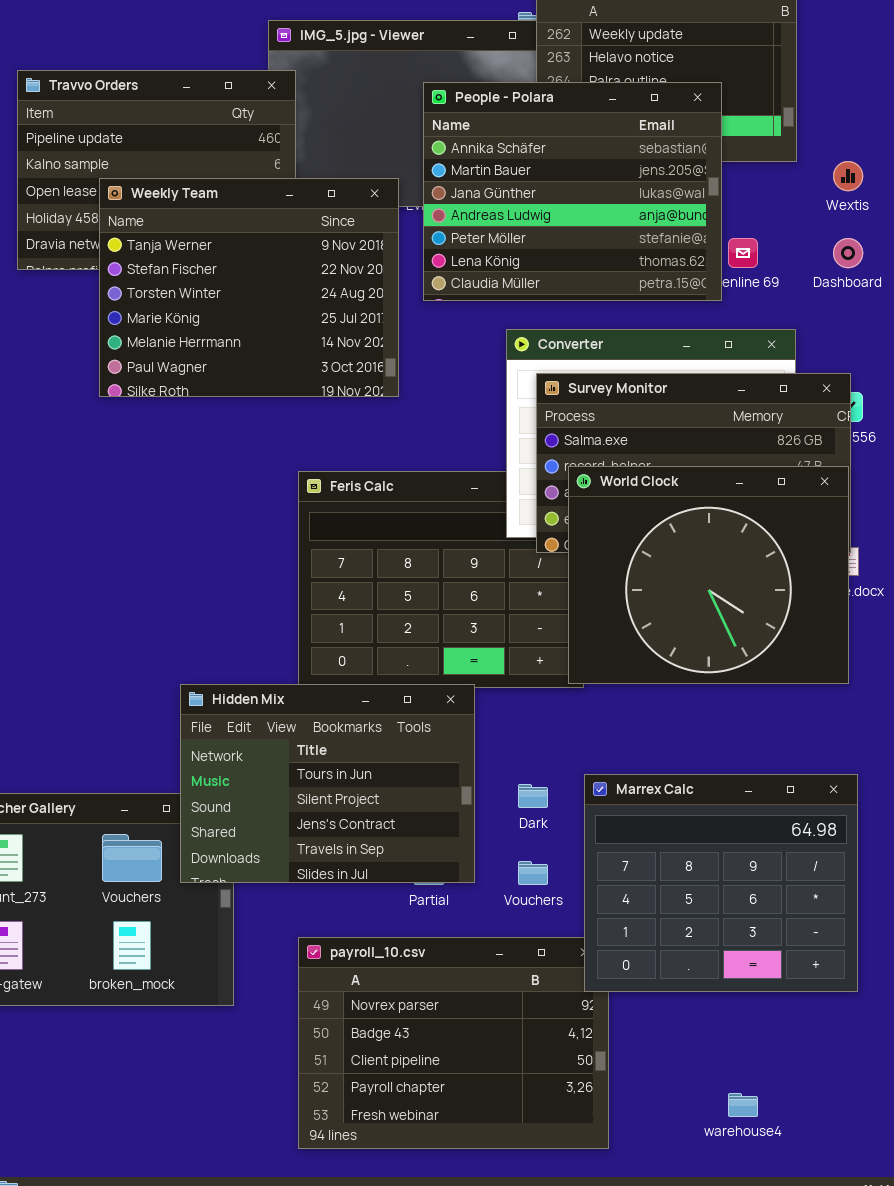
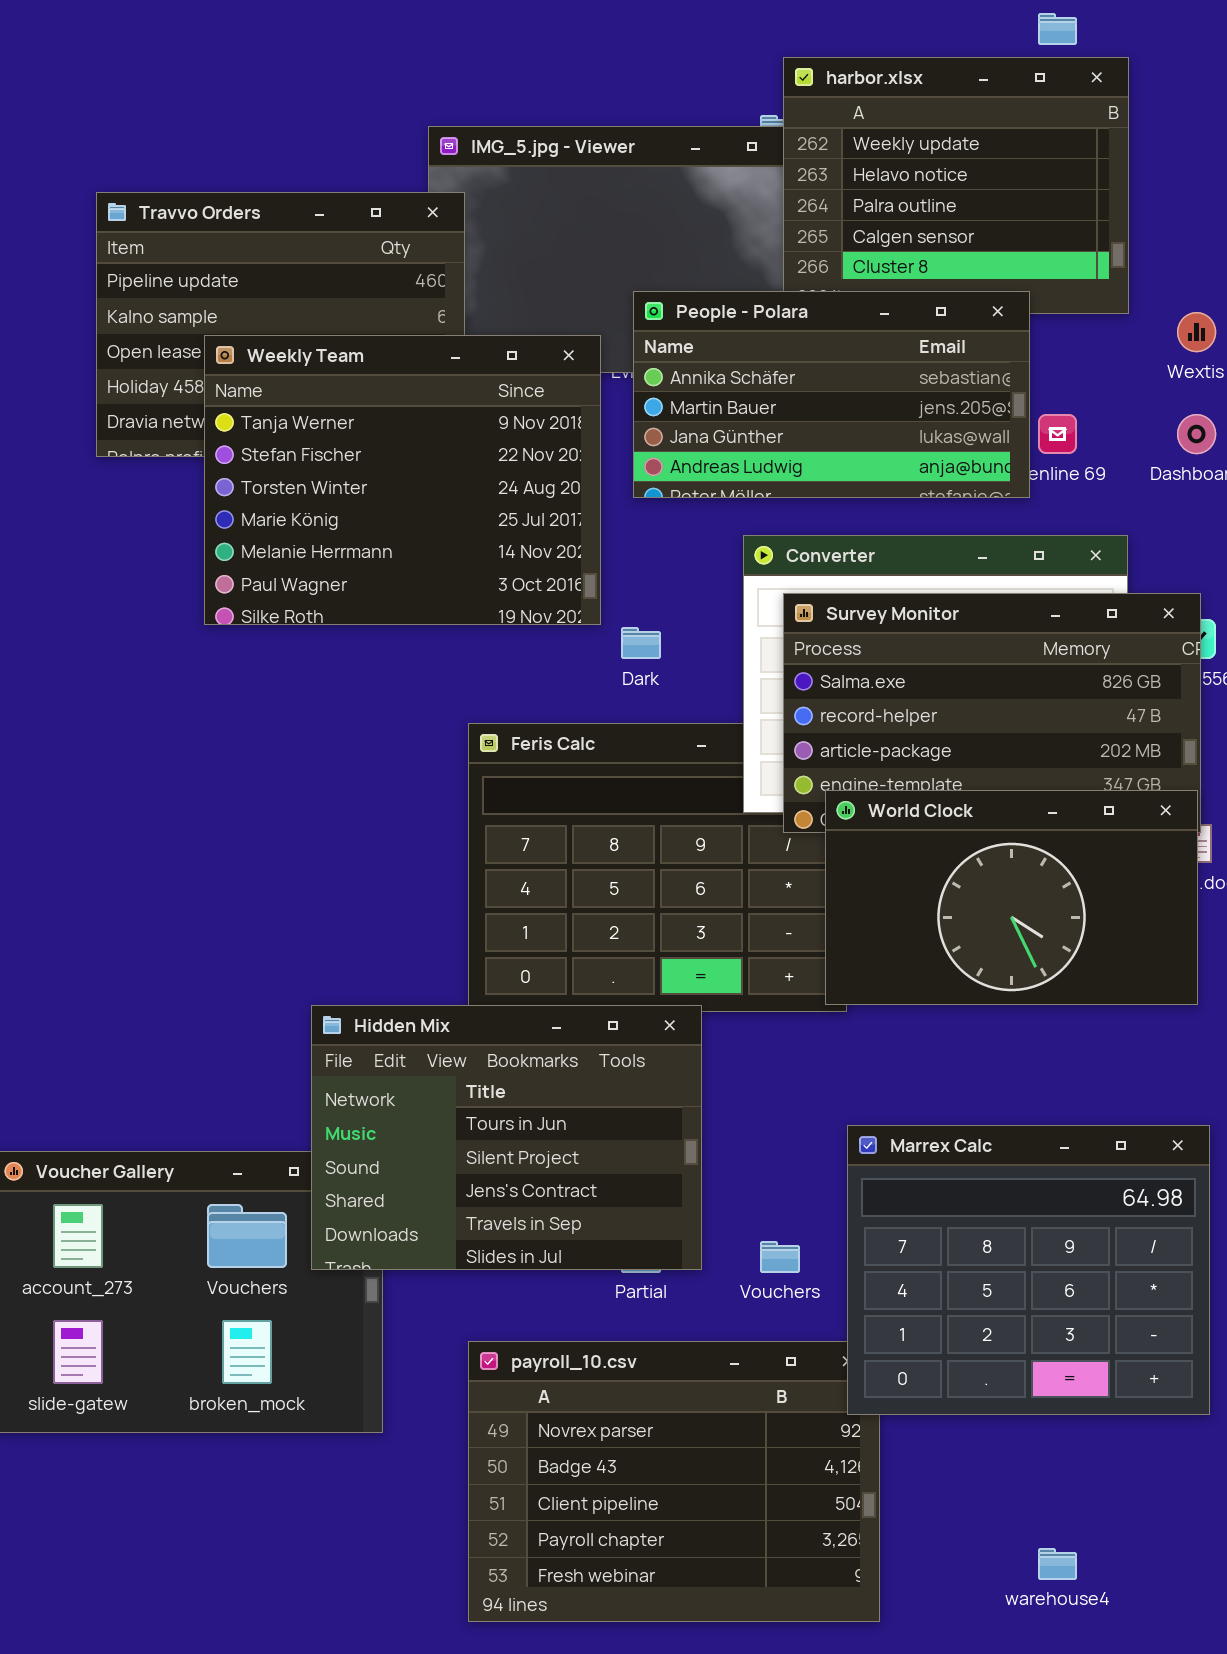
People - Polara: [423,82,722,301] -> [633,291,1030,498], resized
World Clock: [568,466,849,684] -> [825,790,1198,1005], resized
Dark: [518,784,548,808] -> [621,627,661,659], moved

